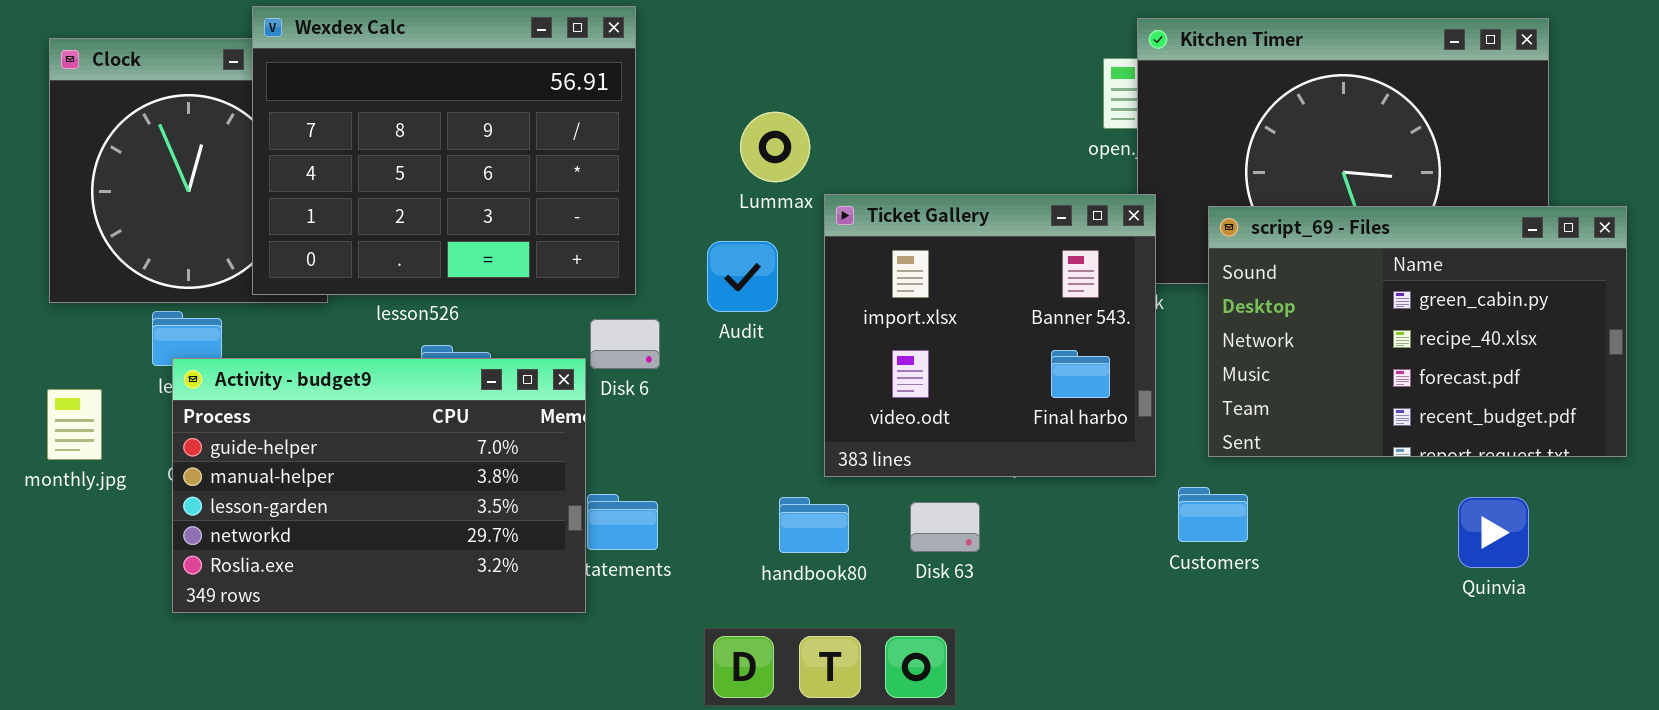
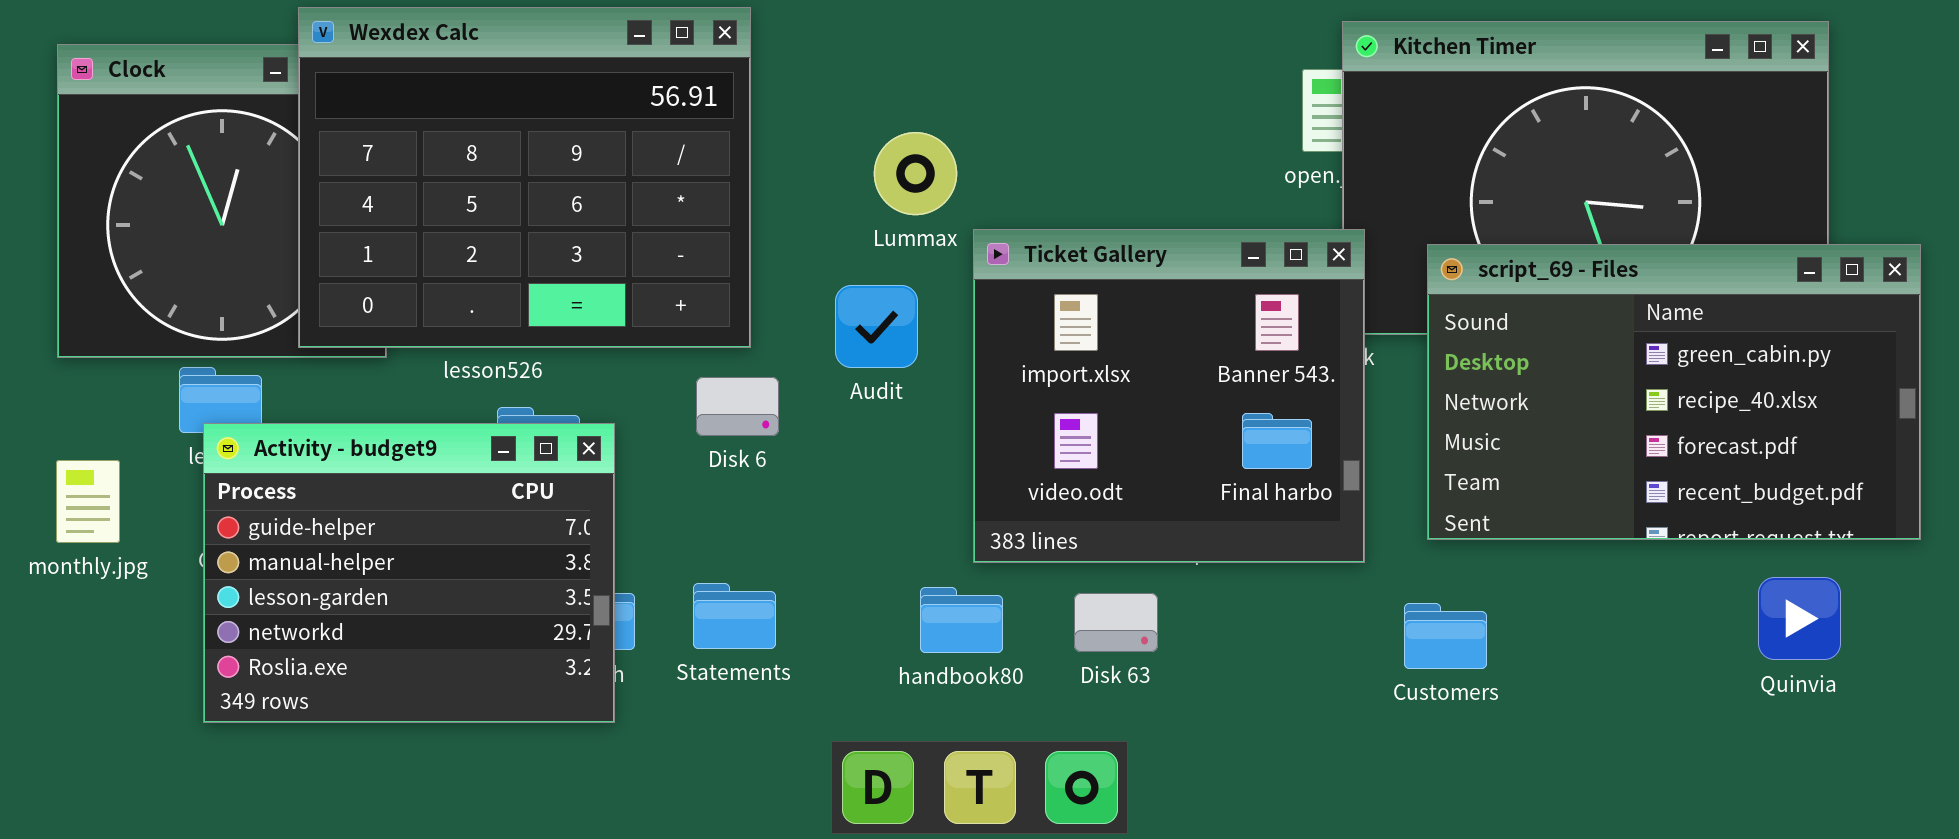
Activity - budget9: [172,358,586,613] -> [203,423,615,723], resized
Customers: [1178,487,1248,542] -> [1404,603,1487,669], moved
Quinvia: [1458,497,1529,568] -> [1758,577,1841,660], moved

